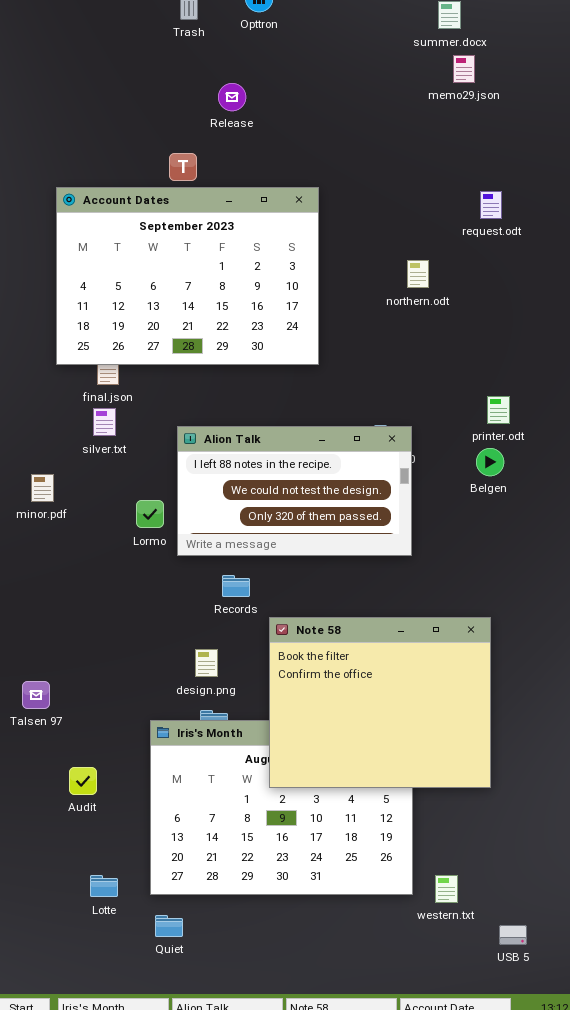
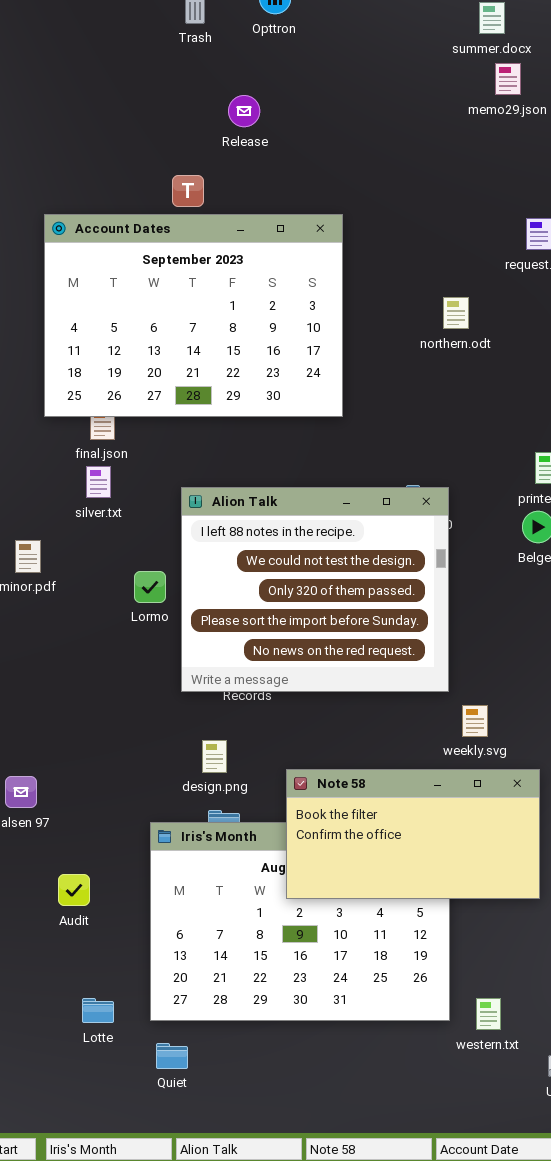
Alion Talk: [177,426,412,556] -> [181,487,449,692], resized
Note 58: [269,617,491,788] -> [286,769,540,899], resized

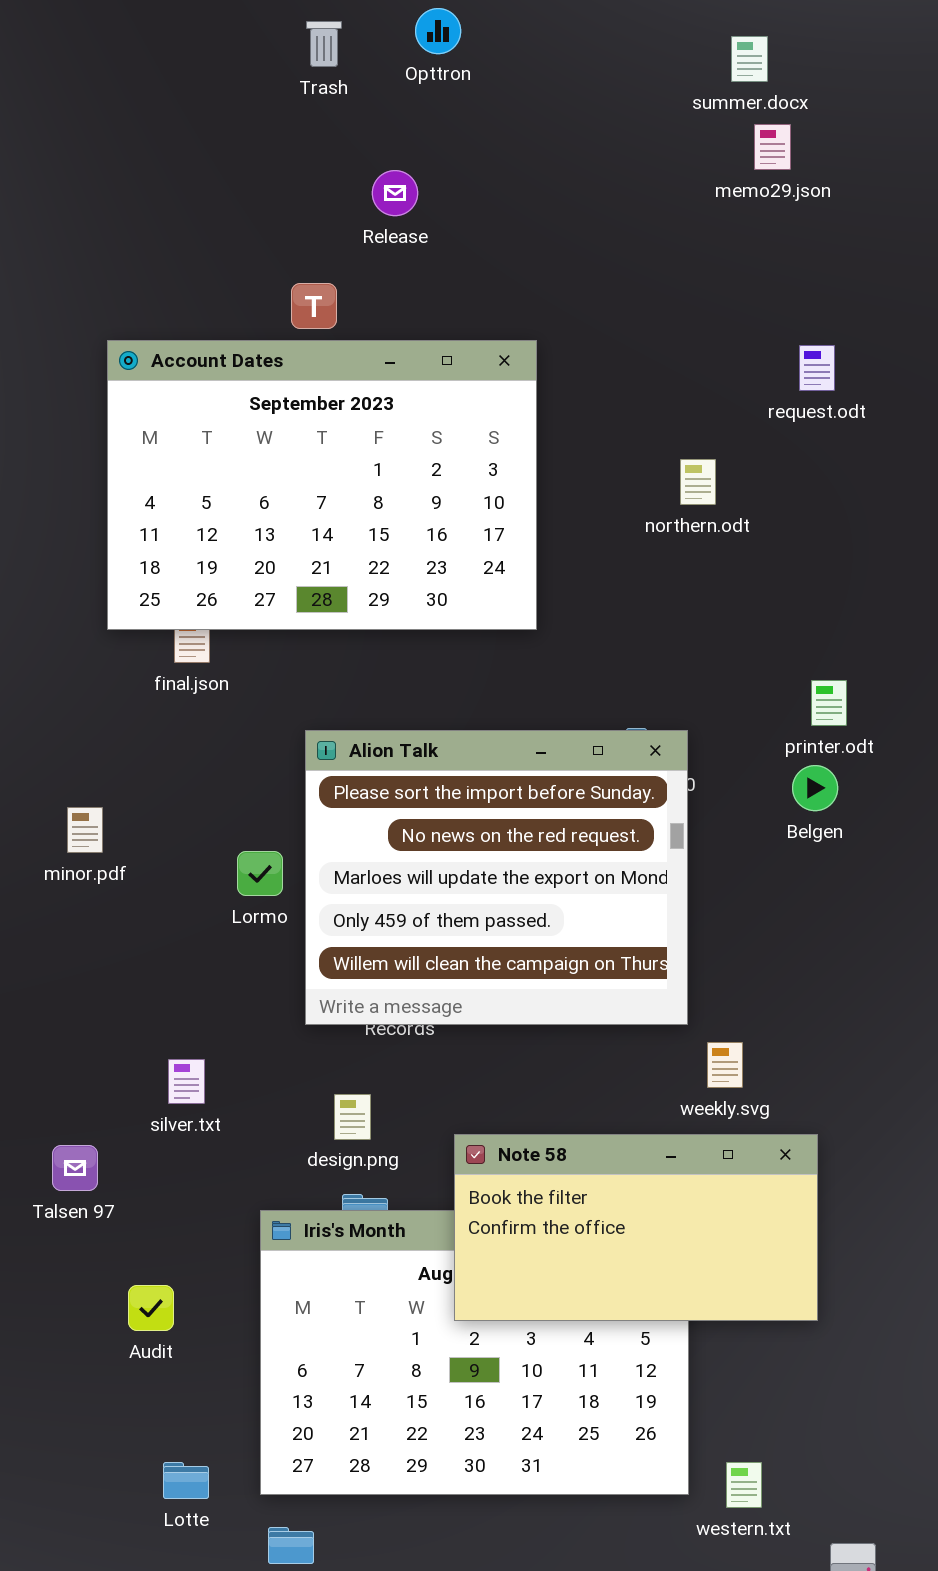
silver.txt: [86,466,111,498] -> [168,1059,205,1104], moved
Alion Talk: [181,487,449,692] -> [305,730,688,1025], scrolled down 3 rows

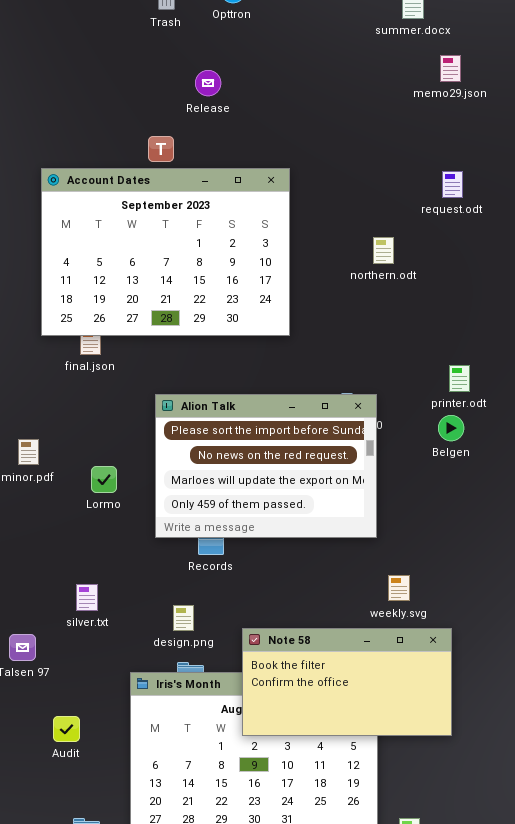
memo29.json: [754,124,791,170] -> [440,55,461,82], moved
Alion Talk: [305,730,688,1025] -> [155,394,377,538], resized
Lormo: [237,851,283,896] -> [91,466,117,493], moved

